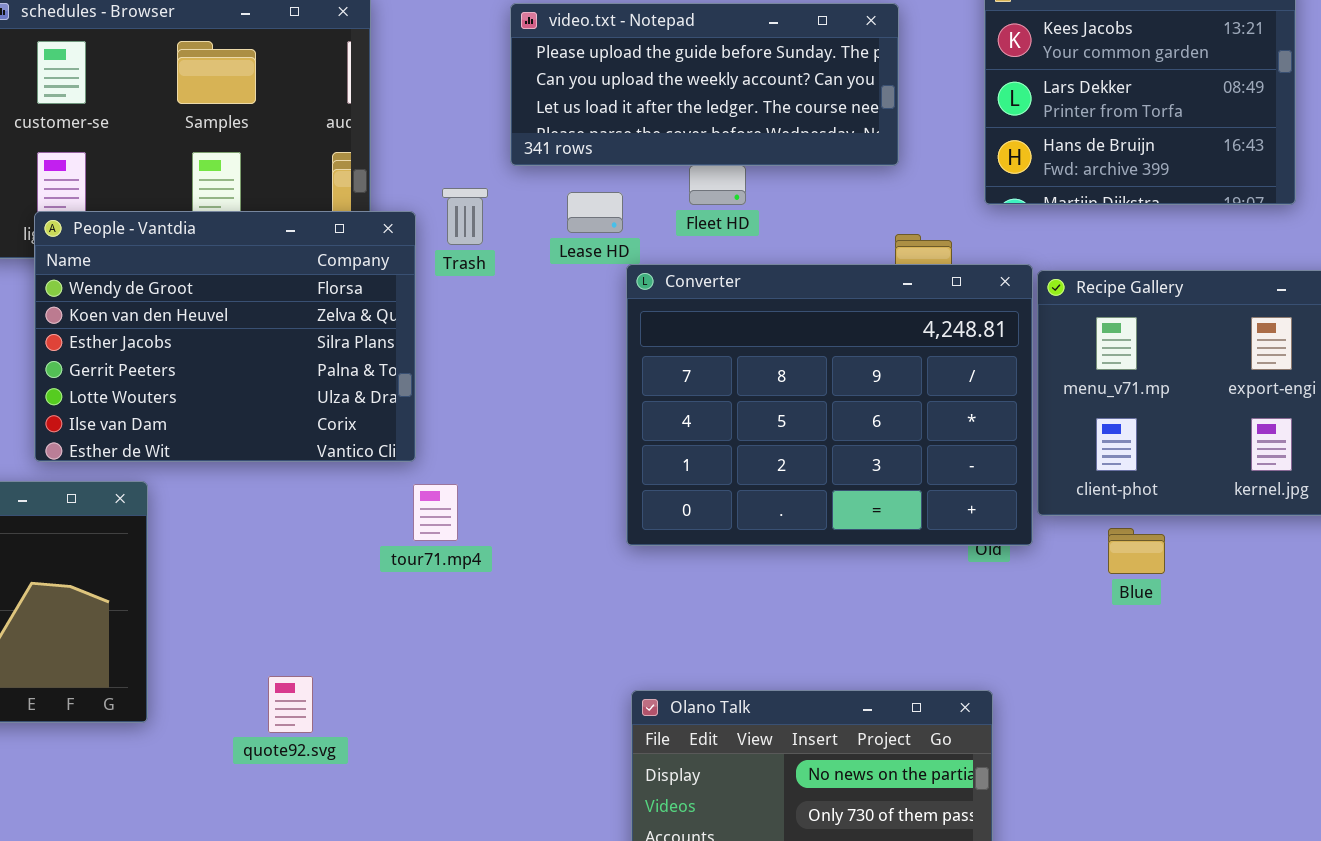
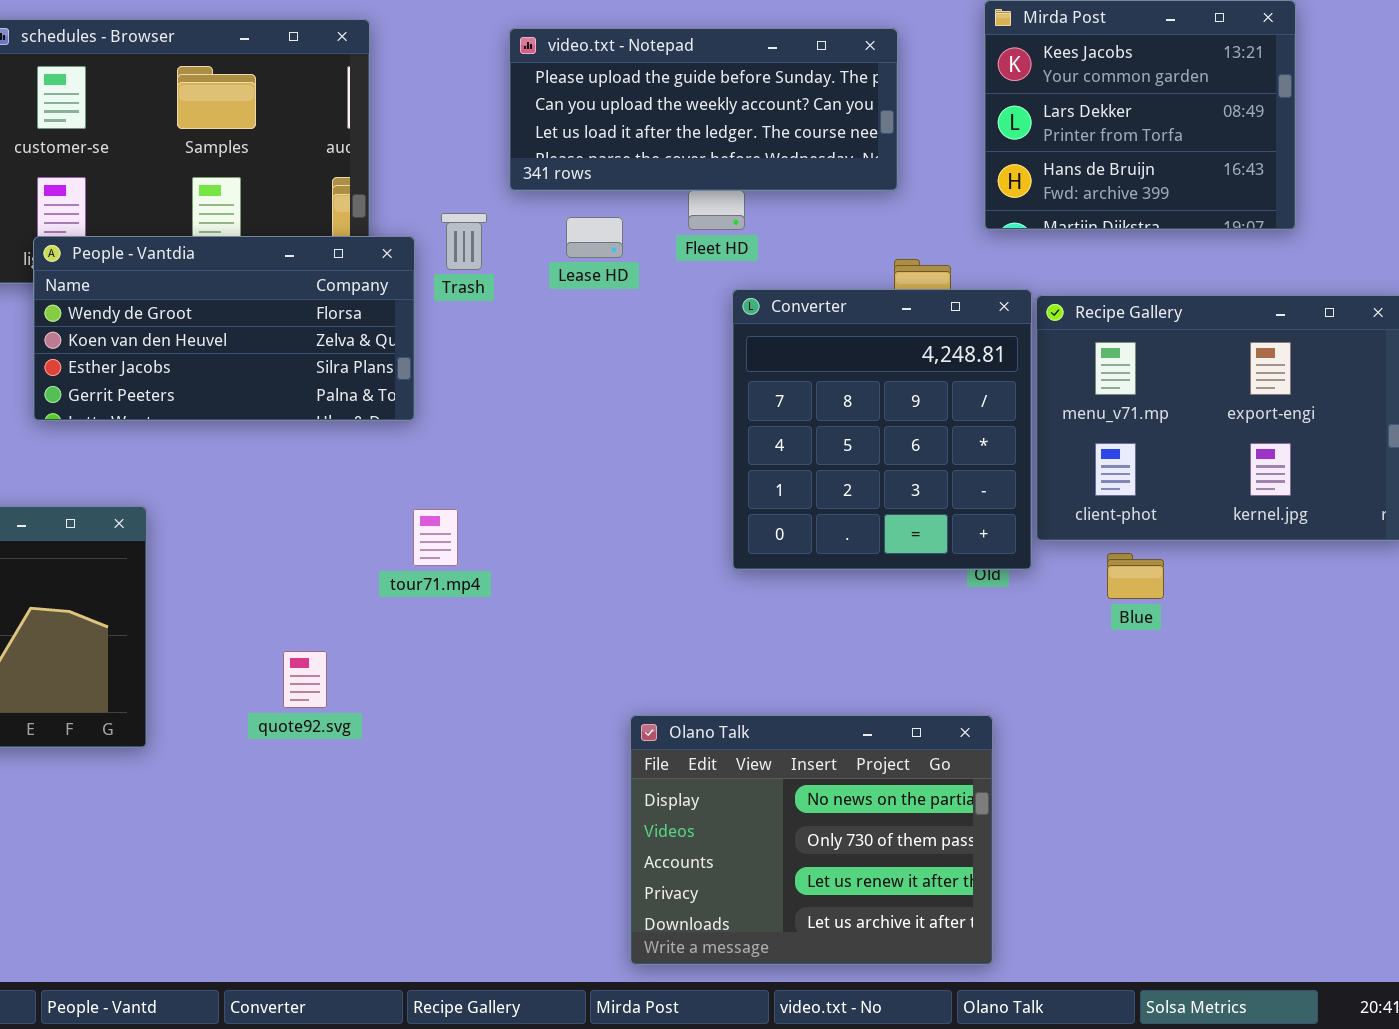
People - Vantdia: [34,211,416,462] -> [33,236,415,421], resized
Converter: [626,264,1033,546] -> [732,289,1032,570], resized
quote92.svg: [268,676,313,733] -> [283,651,327,708], moved

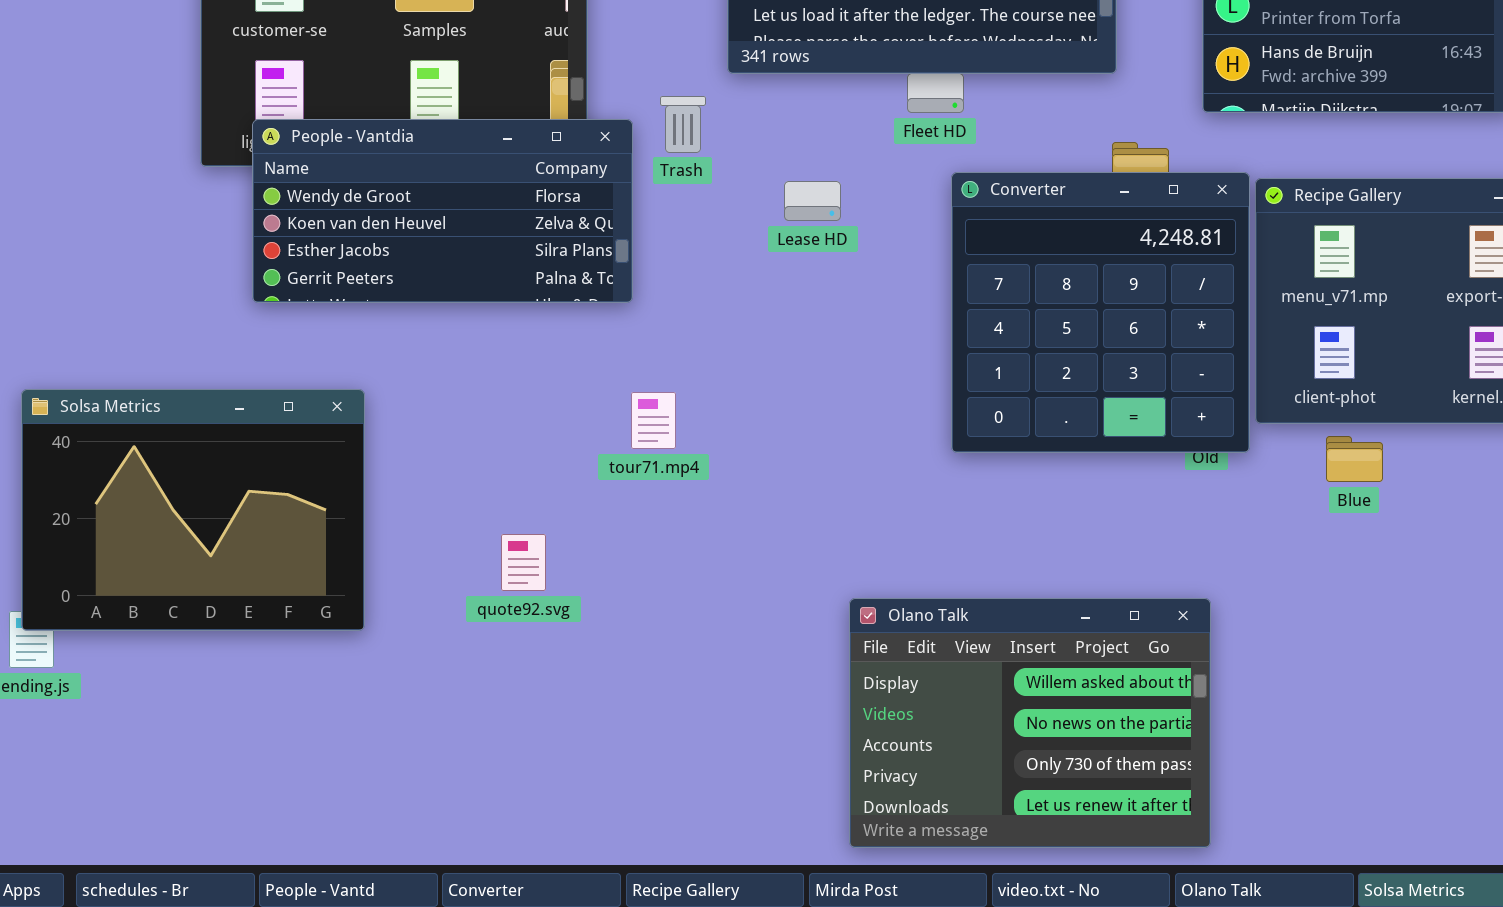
Lease HD: [566,217,623,258] -> [784,181,841,221], moved
Olano Talk: [630,715,993,965] -> [849,598,1211,848], scrolled up 1 row

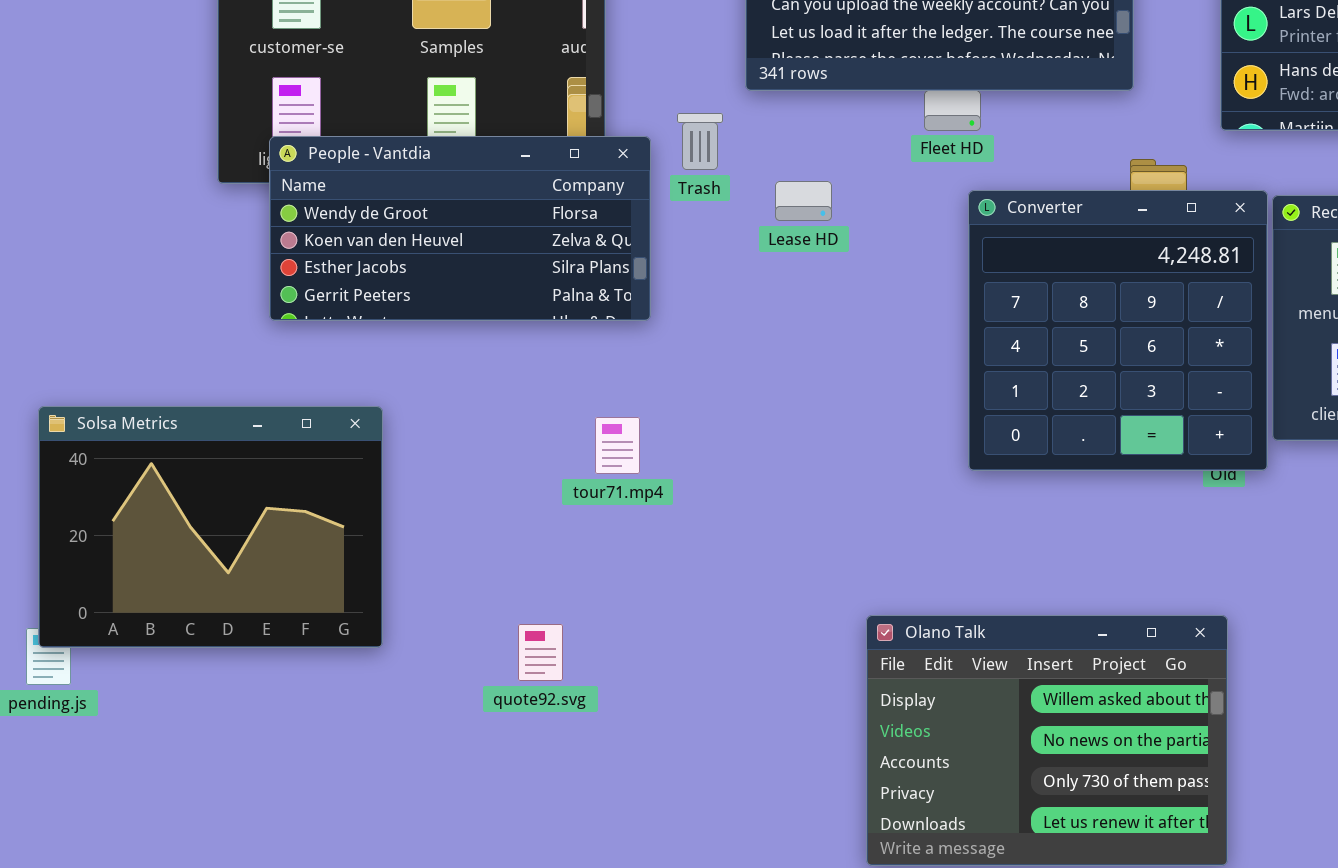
Lease HD: [784,181,841,221] -> [775,181,832,221], moved
tour71.mp4: [631,392,676,449] -> [595,417,640,474], moved
quote92.svg: [501,534,546,591] -> [518,624,563,681], moved

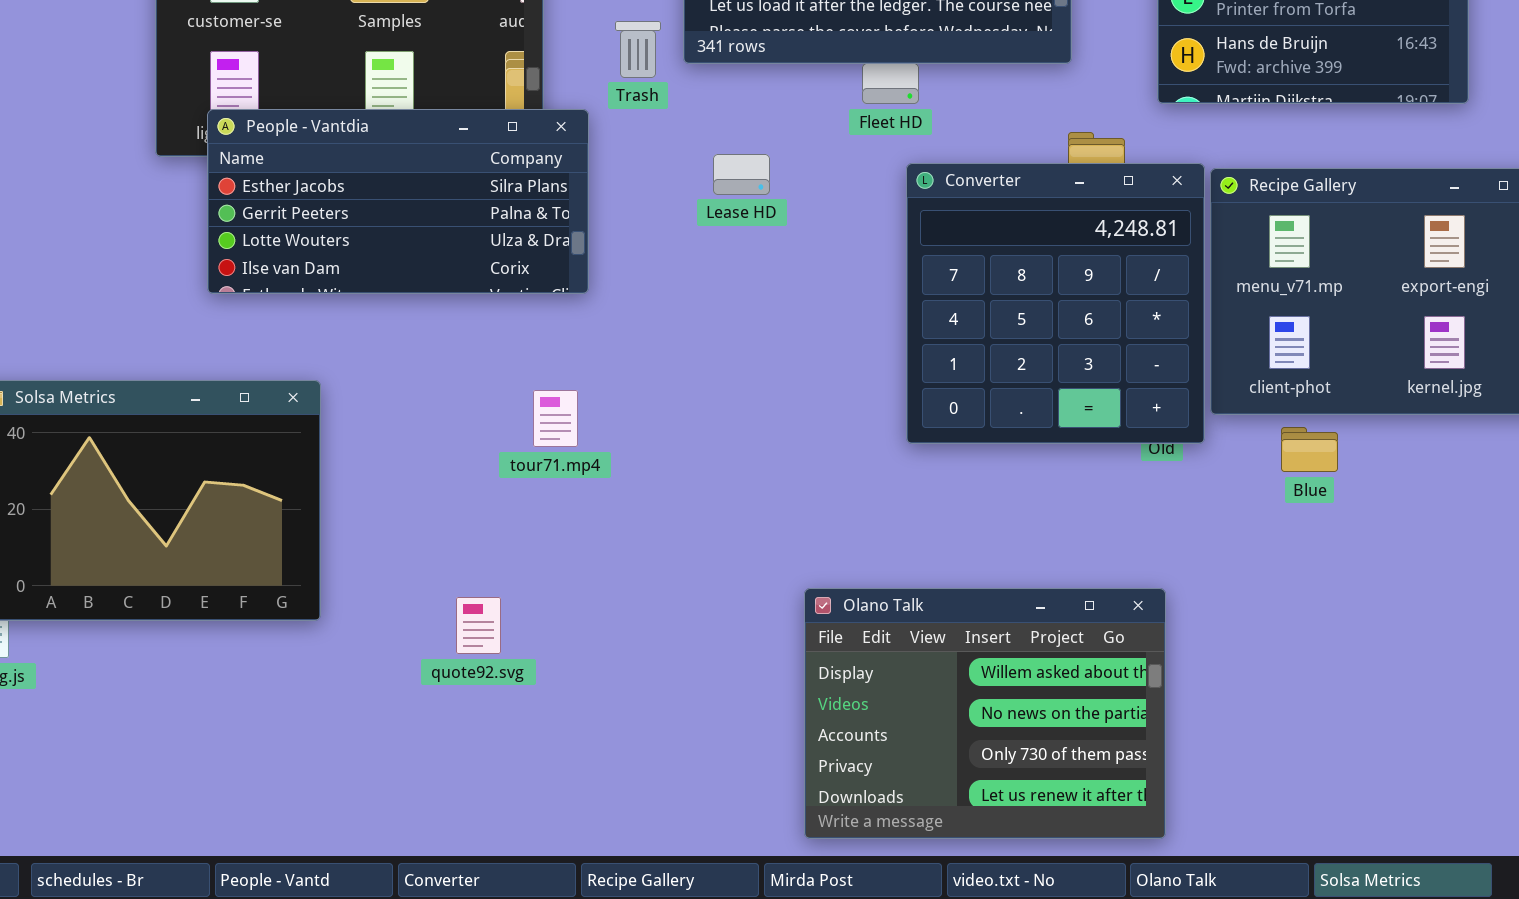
Trash: [677,113,723,170] -> [615,21,661,78], moved
People - Vantdia: [269,136,651,321] -> [207,109,589,294], scrolled down 2 rows

